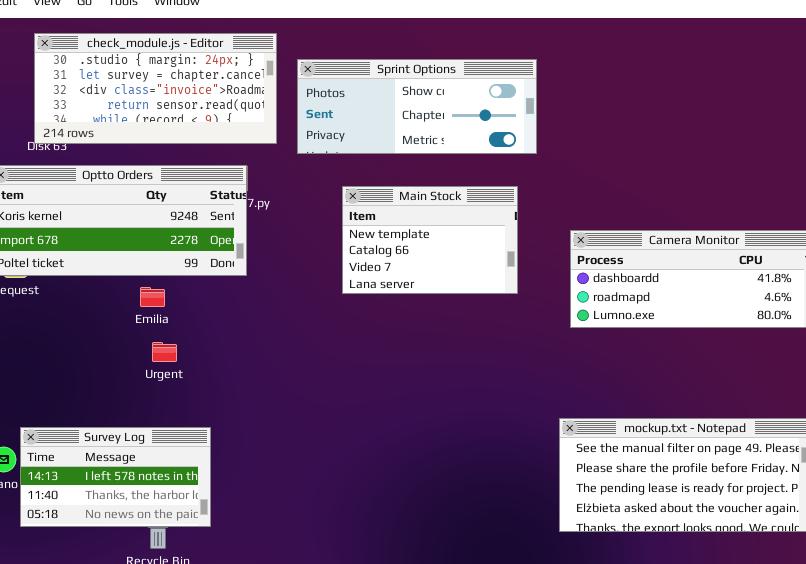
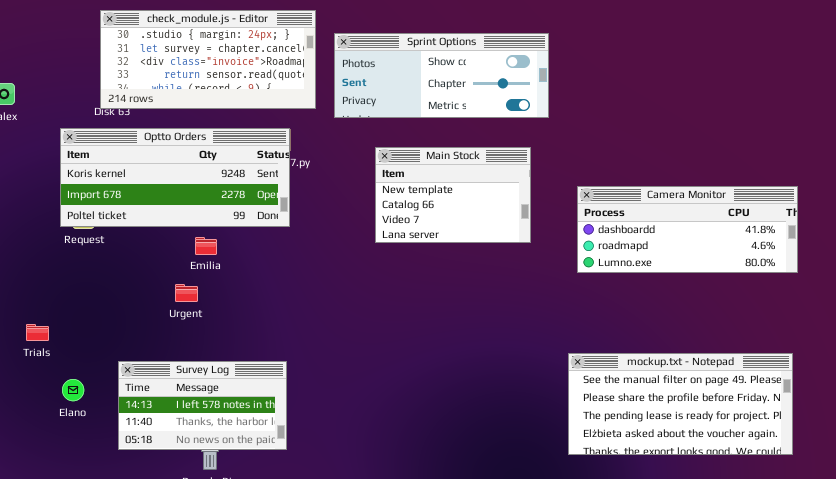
Urgent: [152,342,177,362] -> [175,284,198,302], moved
Survey Log: [20,427,211,527] -> [118,361,287,450], moved

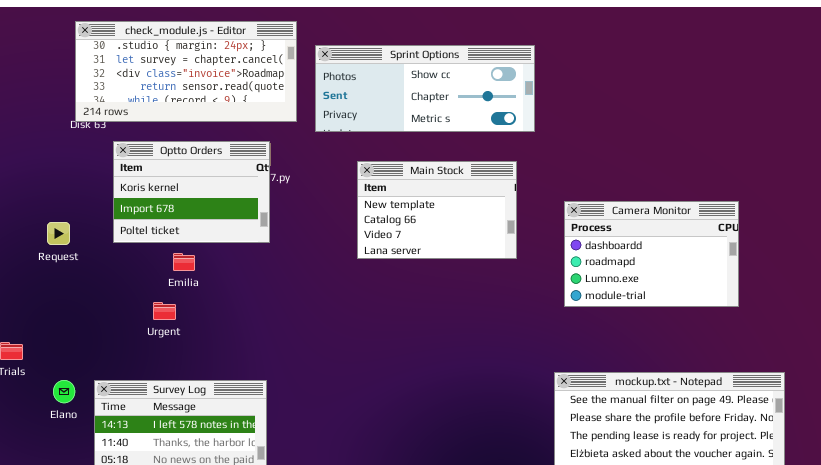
Optto Orders: [60,128,290,227] -> [113,141,270,243], resized
Camera Monitor: [577,186,798,273] -> [564,201,739,307], resized
Elano: [62,379,84,401] -> [53,380,75,403], moved

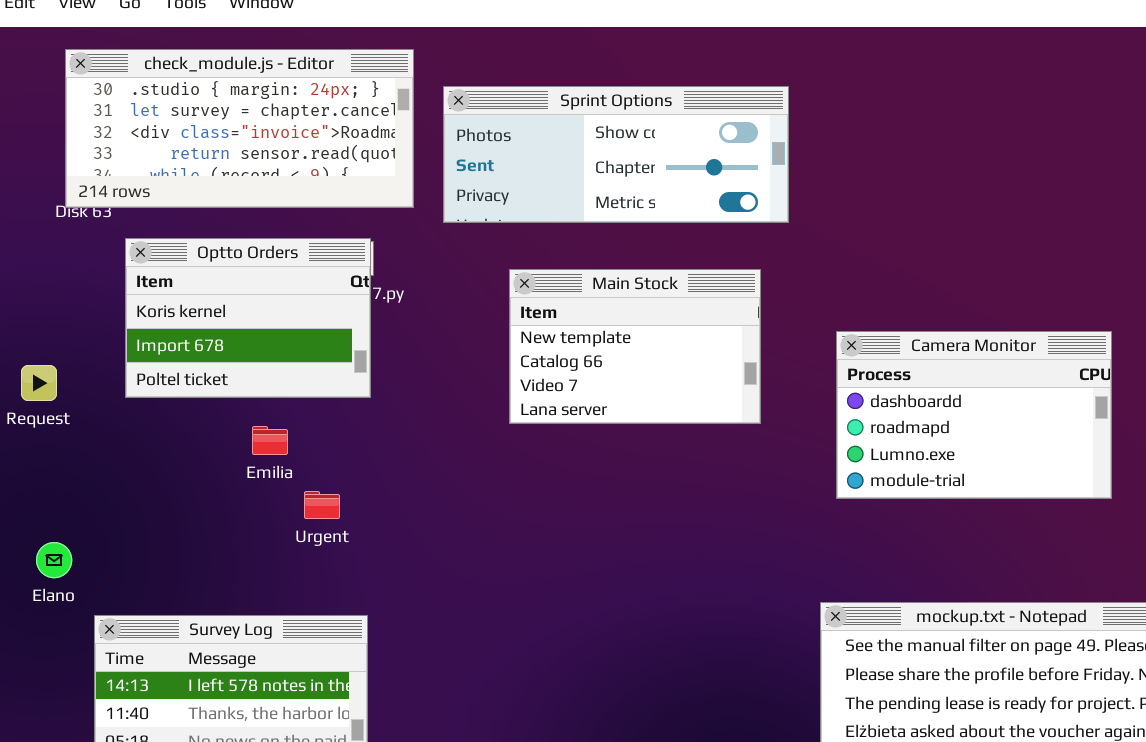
Emilia: [173,253,195,271] -> [252,426,288,455], moved
Urgent: [153,302,176,320] -> [304,491,340,519], moved
Elano: [53,380,75,403] -> [36,542,72,578], moved

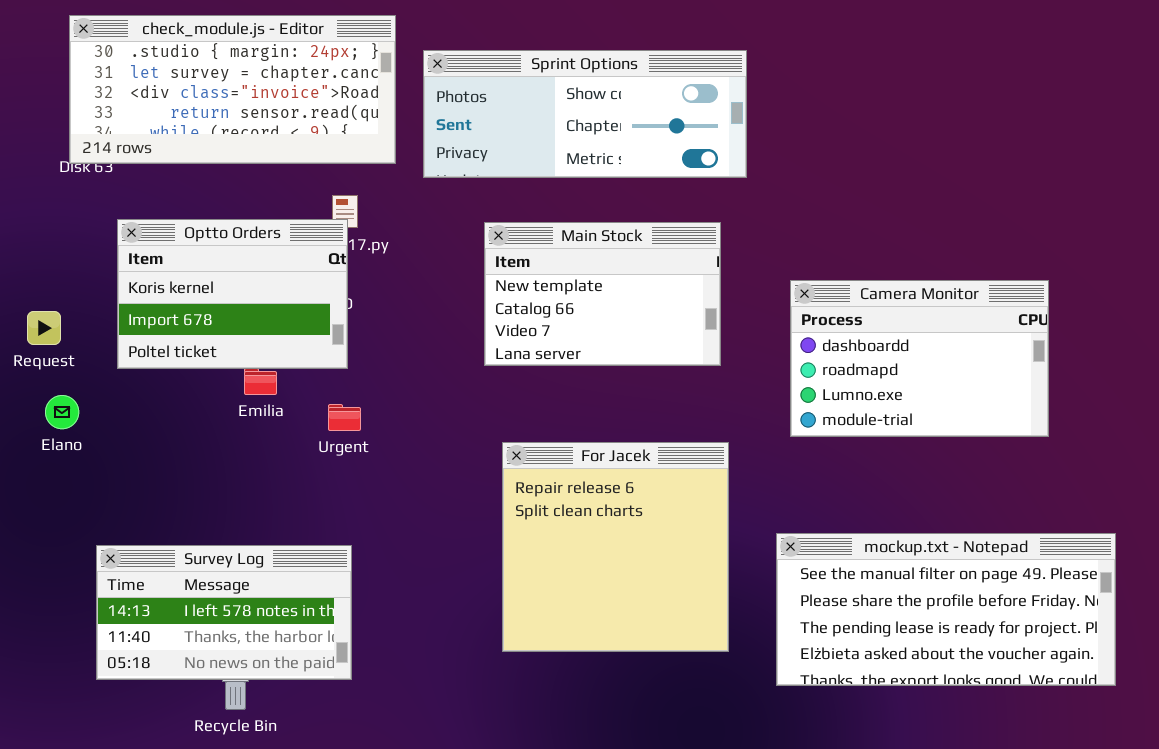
Optto Orders: [125,238,371,398] -> [117,219,348,369], moved
Urgent: [304,491,340,519] -> [328,404,361,431], moved
For Jacek: none -> [502,442,729,652], opened
Elano: [36,542,72,578] -> [45,395,79,429], moved

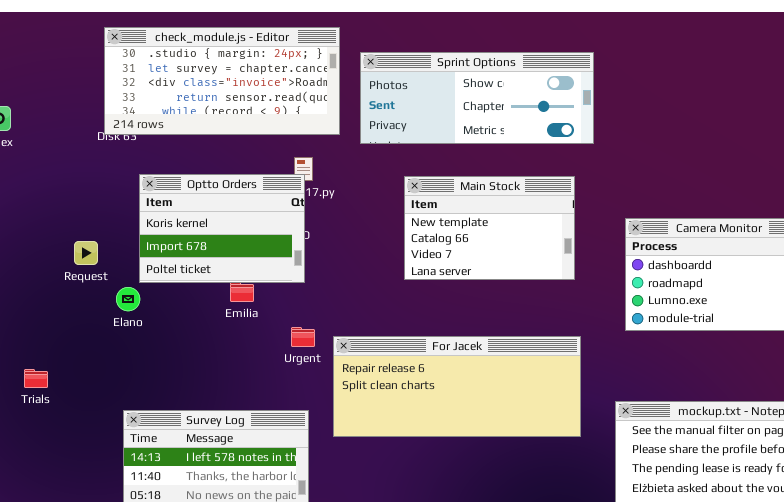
Elano: [45,395,79,429] -> [116,287,140,311], moved
Urgent: [328,404,361,431] -> [291,327,315,347], moved
For Jacek: [502,442,729,652] -> [333,336,581,437], resized

